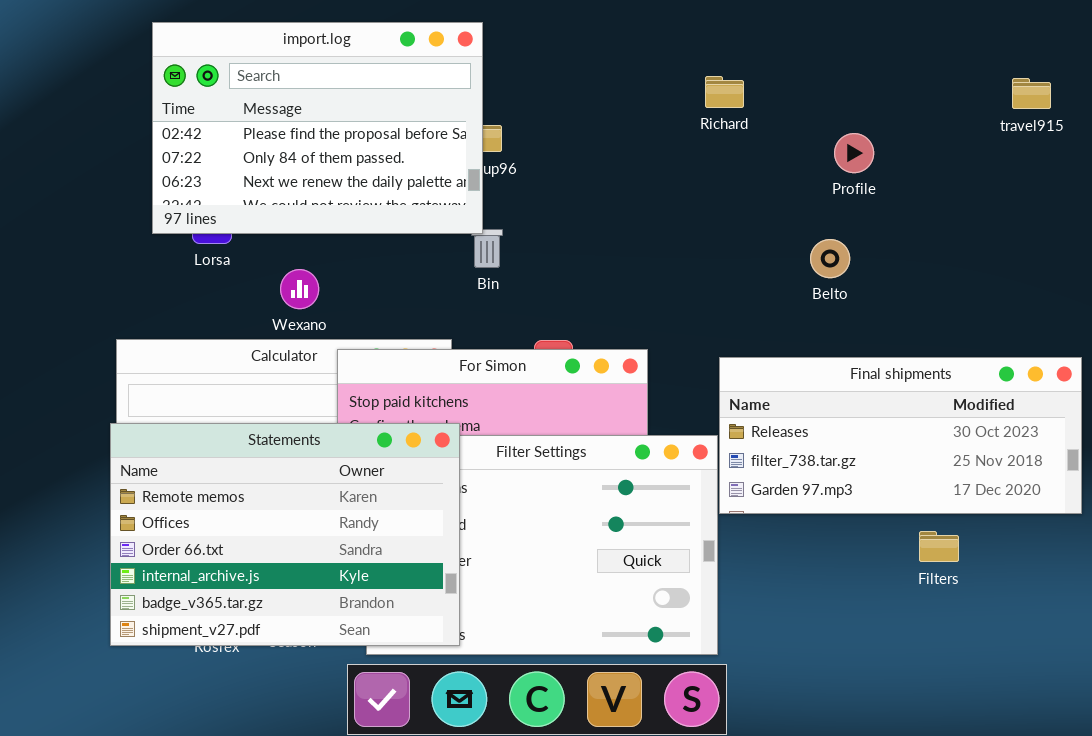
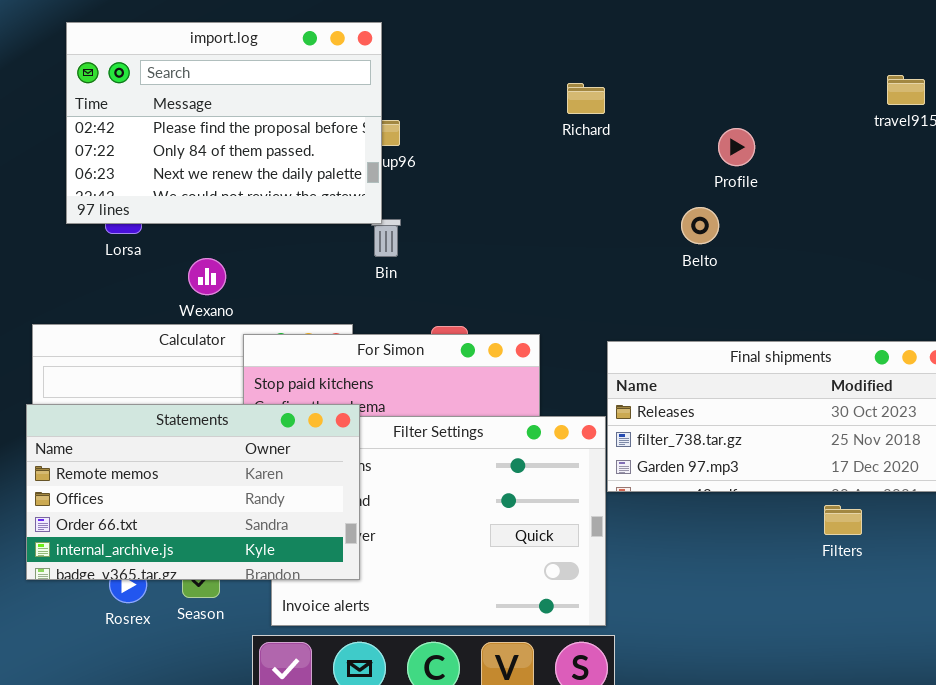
Richard: [705,76,744,108] -> [567,83,605,114], moved
Belto: [810,239,850,278] -> [681,207,719,244], moved
Statements: [110,423,460,646] -> [26,404,360,580], resized
Filters: [919,531,959,562] -> [824,505,862,535], moved

